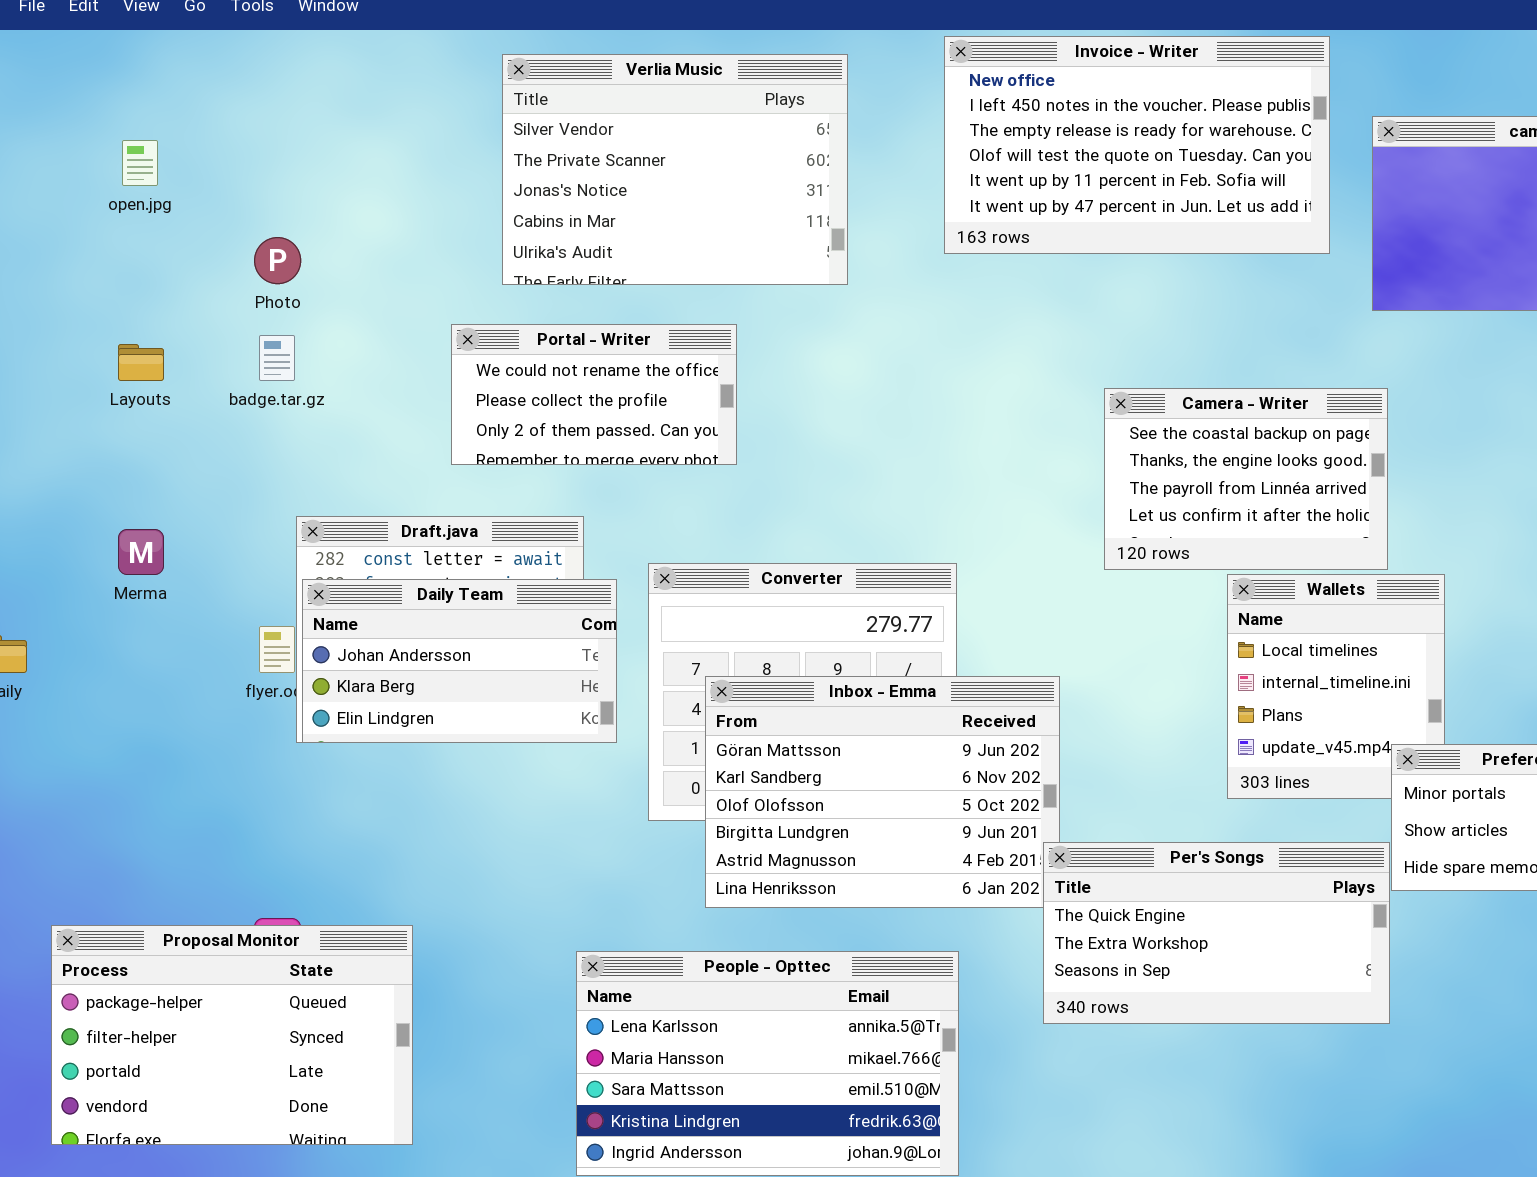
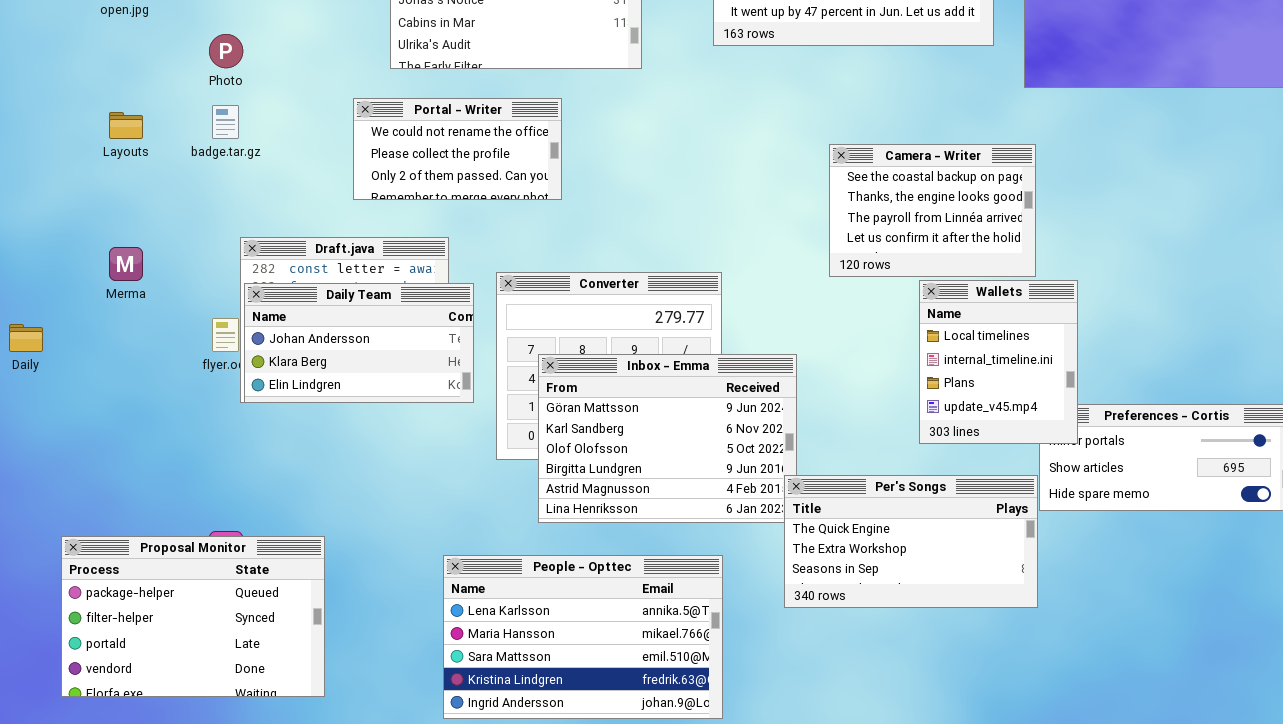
Wallets: [1227,574,1445,799] -> [919,280,1078,444], raised

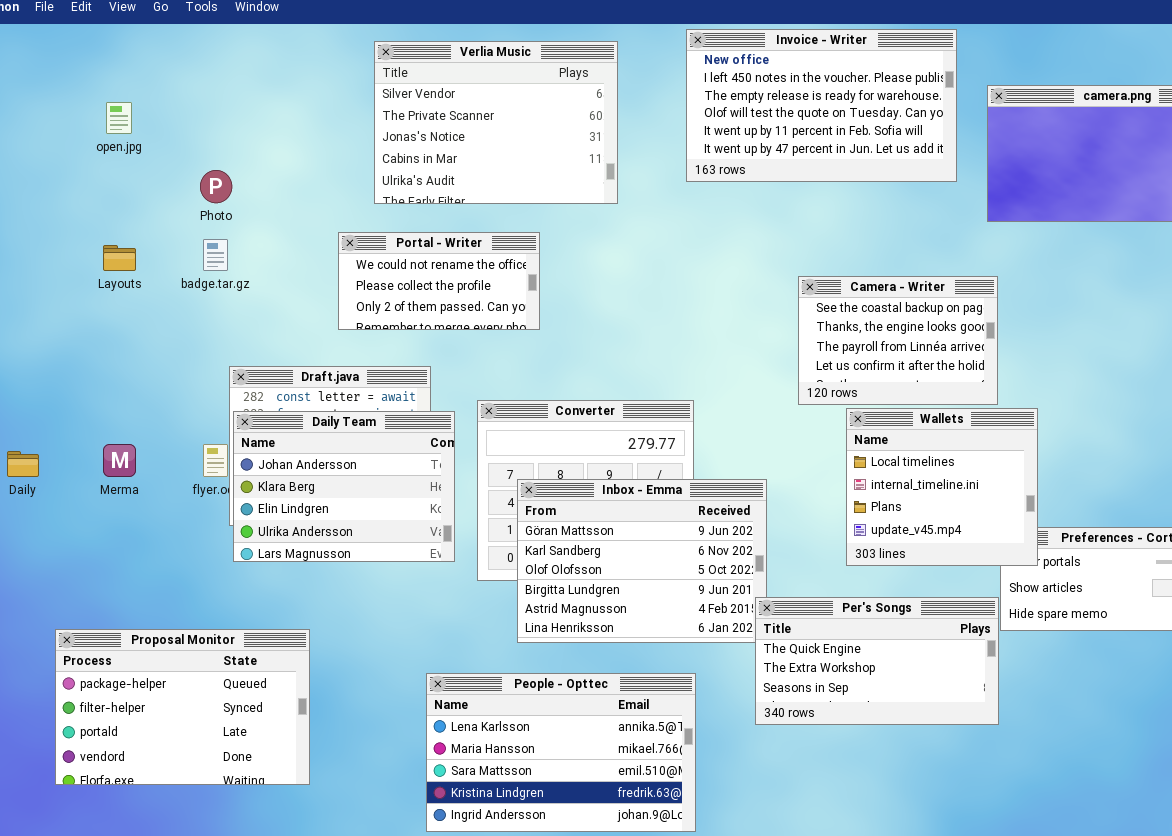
Merma: [109,247,143,281] -> [103,444,136,477], moved
Wallets: [919,280,1078,444] -> [846,408,1038,566], resized
Daily Team: [244,283,474,403] -> [233,411,455,562], resized
Proposal Monitor: [61,536,325,697] -> [55,629,310,785], moved

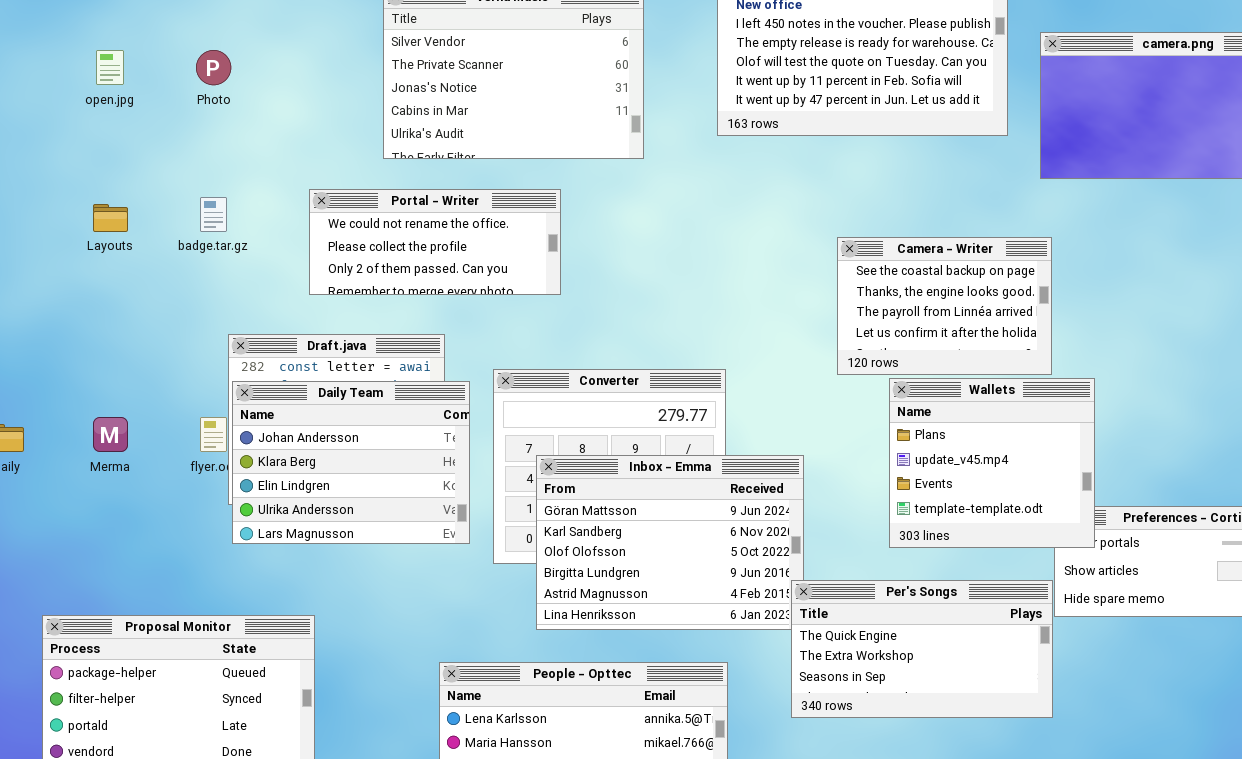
Photo: [200,170,232,203] -> [196,50,231,85], moved
Portal - Writer: [338,232,540,330] -> [309,189,561,295], resized
Wallets: [846,408,1038,566] -> [889,378,1095,548], scrolled down 2 rows

